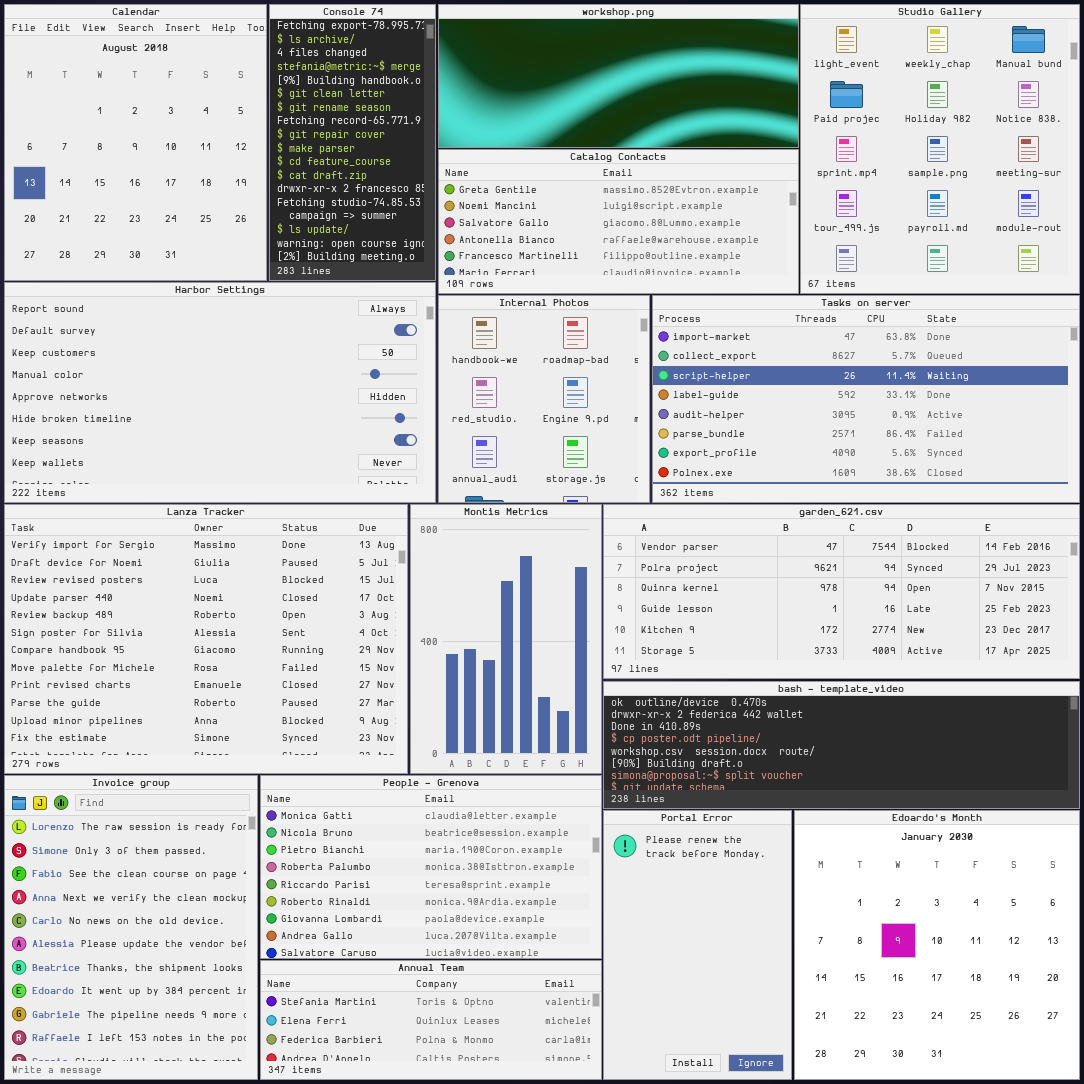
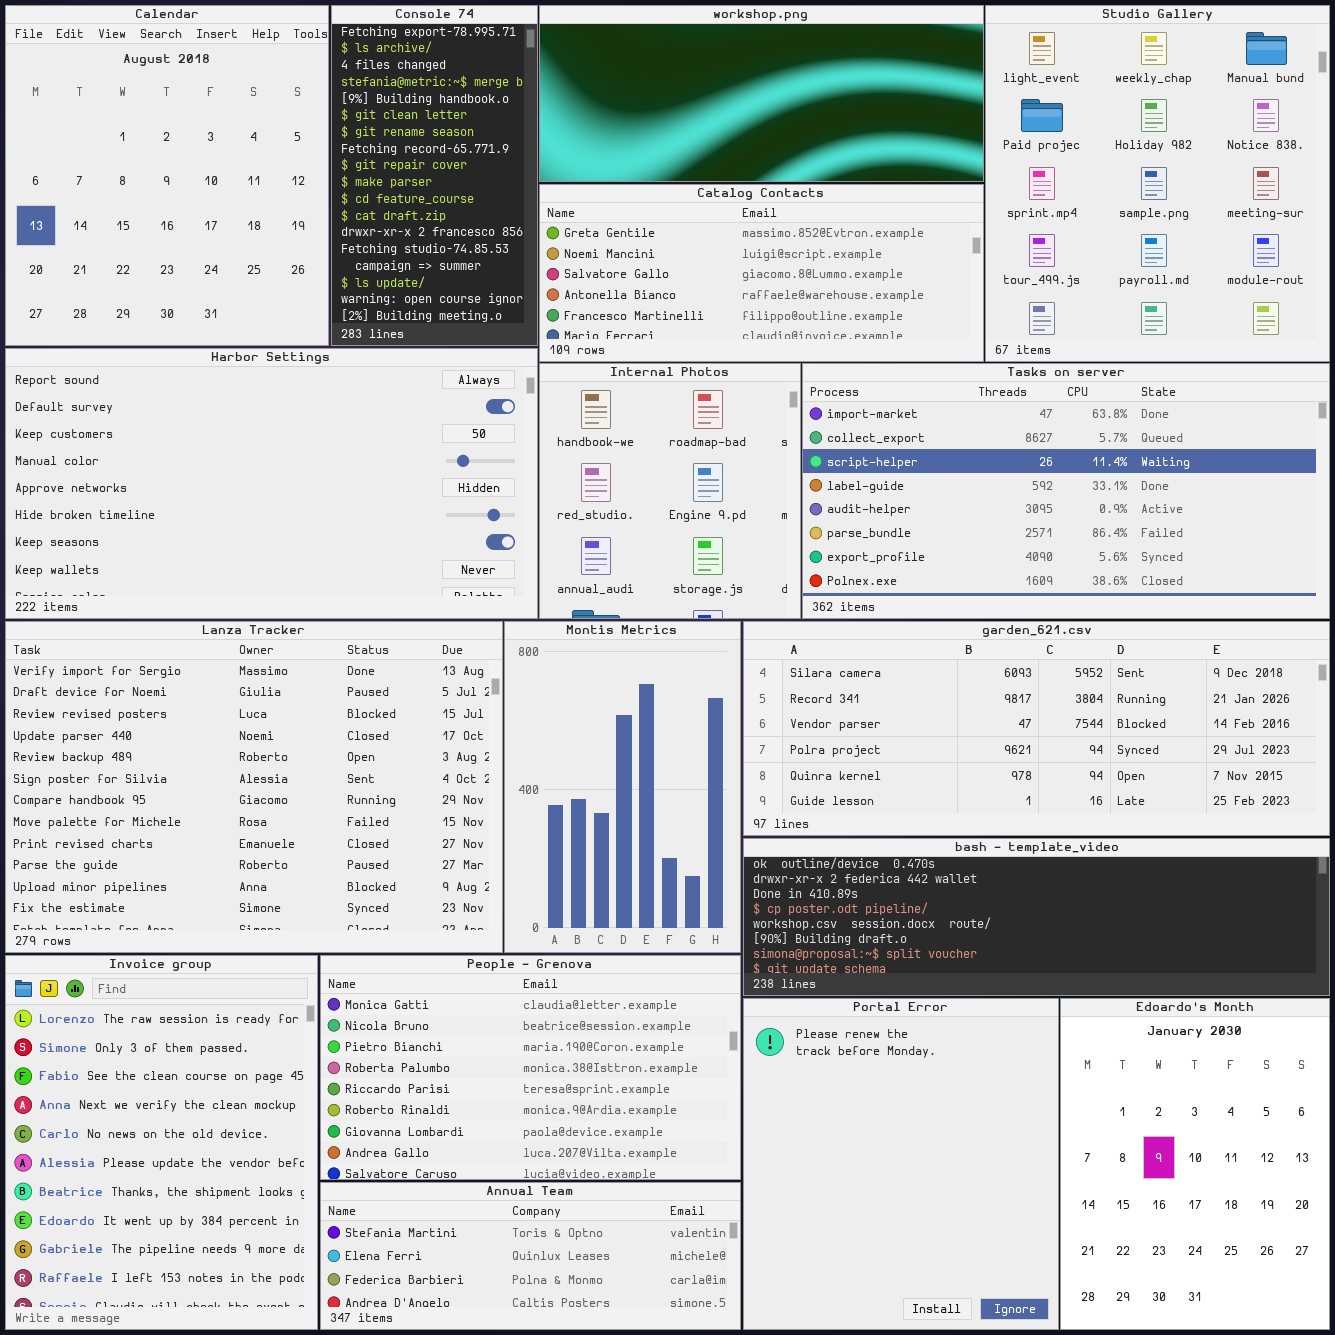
garden_621.csv: [603,504,1080,679] -> [743,621,1330,836], scrolled up 2 rows
Portal Error: [603,810,792,1080] -> [743,998,1059,1330], resized
Edoardo's Month: [794,810,1080,1080] -> [1060,998,1330,1330], resized

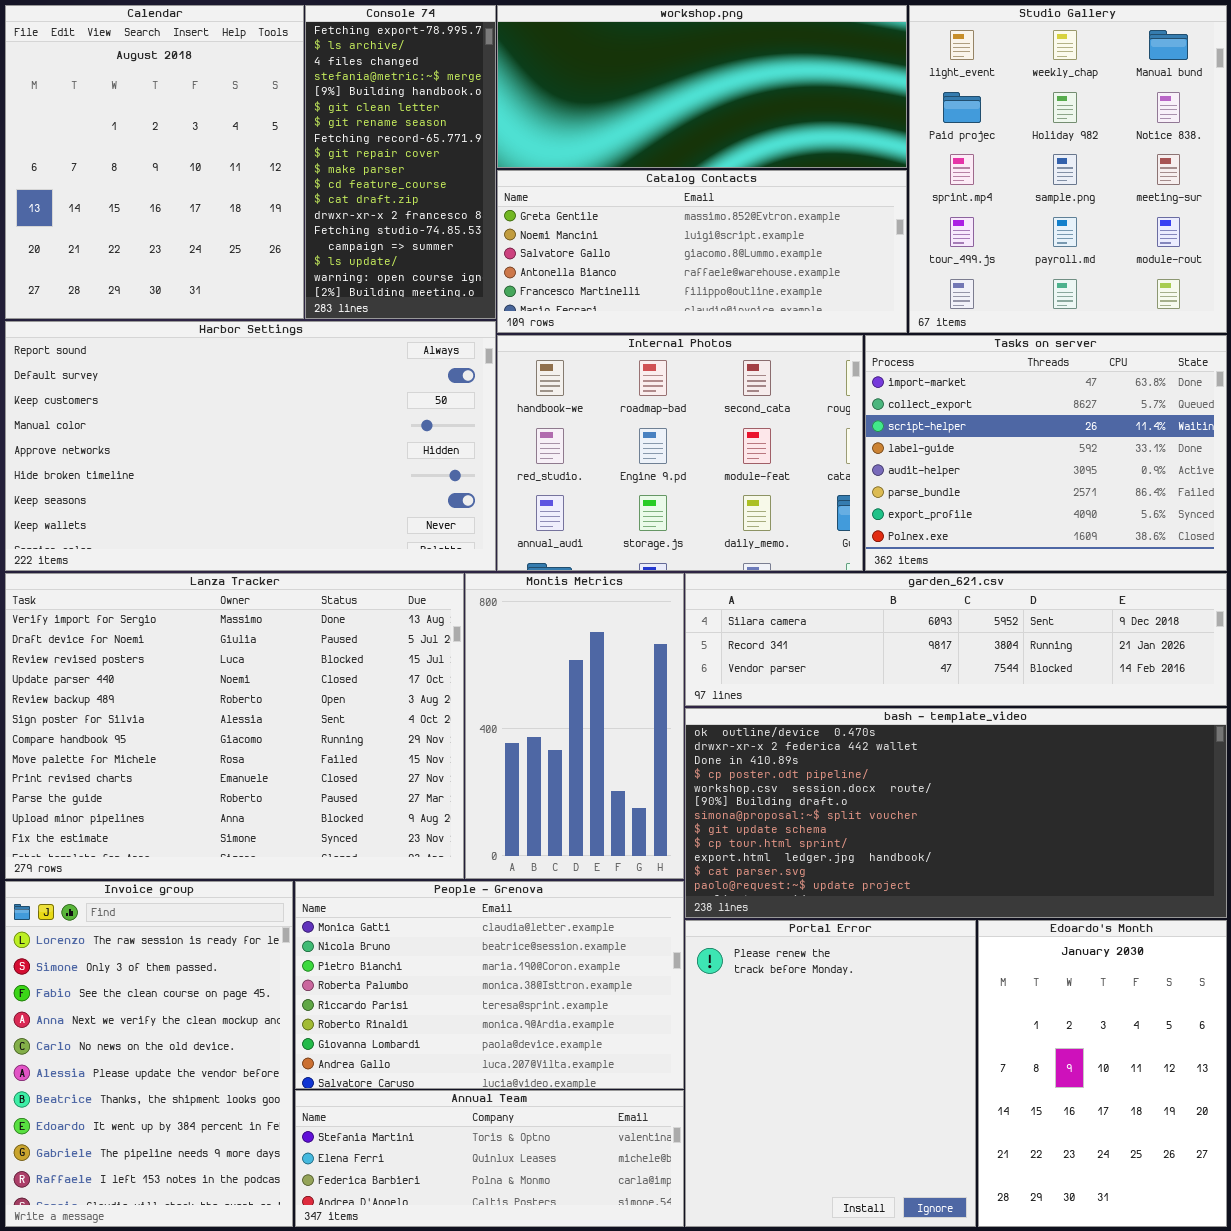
Internal Photos: [539,363,801,619] -> [497,335,863,571], resized
Tasks on server: [802,363,1330,619] -> [865,335,1227,571], resized
garden_621.csv: [743,621,1330,836] -> [685,573,1227,706], resized
bash - template_video: [743,838,1330,996] -> [685,708,1227,918], resized

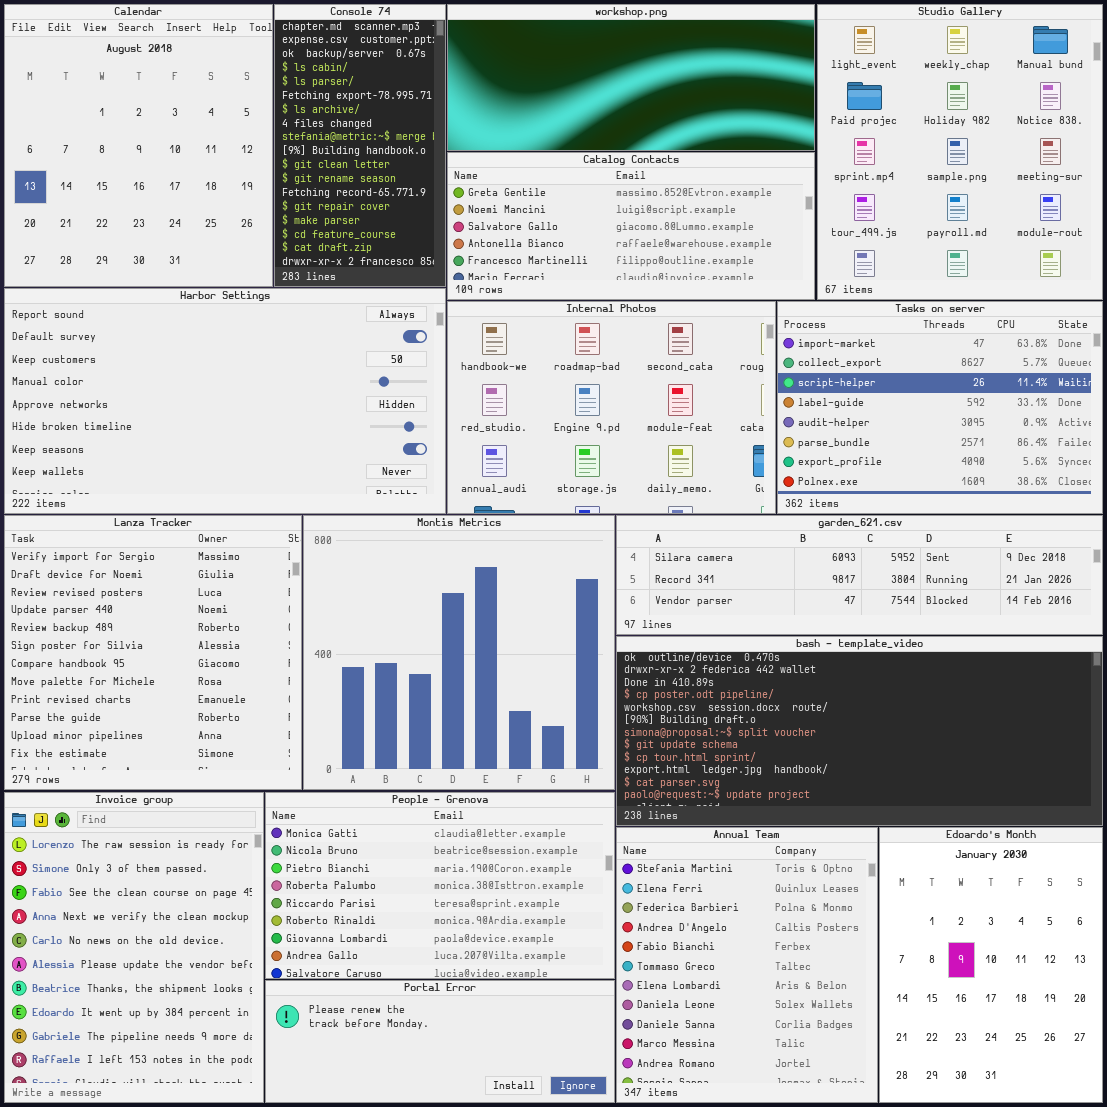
Console 74: [305,5,496,319] -> [274,4,446,287], scrolled up 5 rows
Lanza Tracker: [5,573,464,879] -> [4,515,302,790], resized
Montis Metrics: [465,573,684,879] -> [303,515,615,790], resized
Portal Error: [685,920,976,1227] -> [265,980,615,1103], moved, resized
Annual Team: [295,1090,684,1227] -> [616,827,878,1103], moved, resized

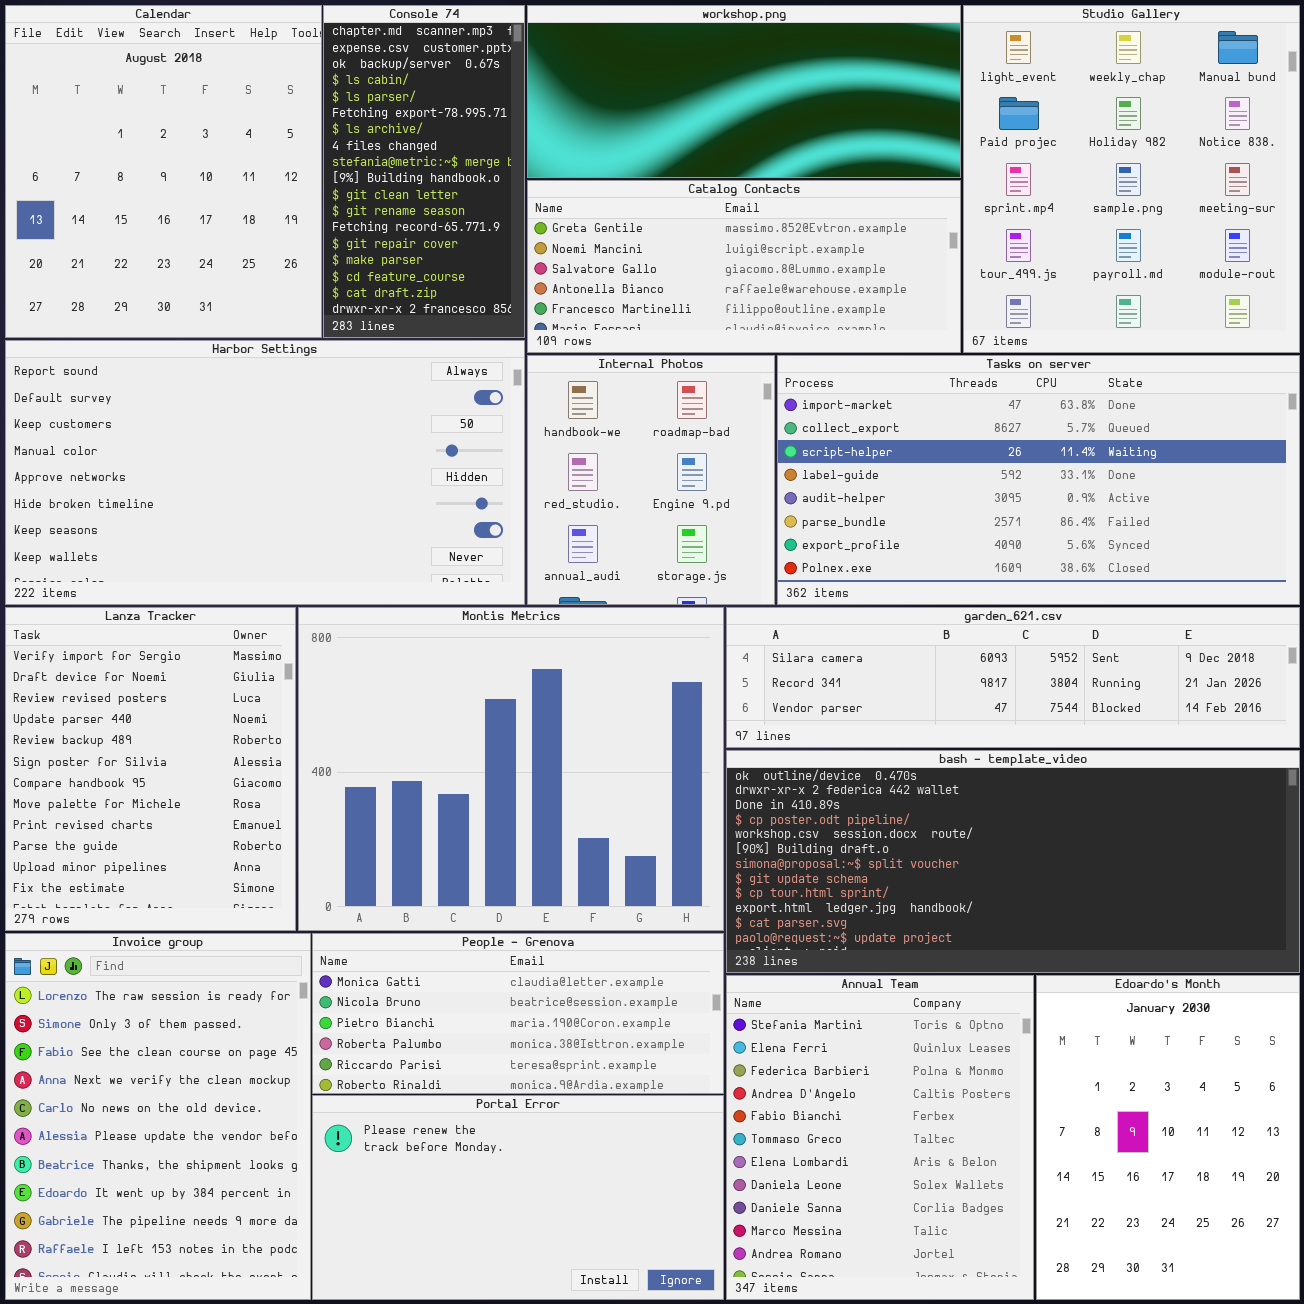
Internal Photos: [447,301,776,514] -> [527,355,775,605], resized
Tasks on server: [777,301,1103,514] -> [777,355,1300,605], resized
Lanza Tracker: [4,515,302,790] -> [5,607,296,931], resized
Montis Metrics: [303,515,615,790] -> [298,607,724,931], resized
People - Grenova: [265,792,615,979] -> [312,933,724,1094], resized
Portal Error: [265,980,615,1103] -> [312,1095,724,1300], resized

